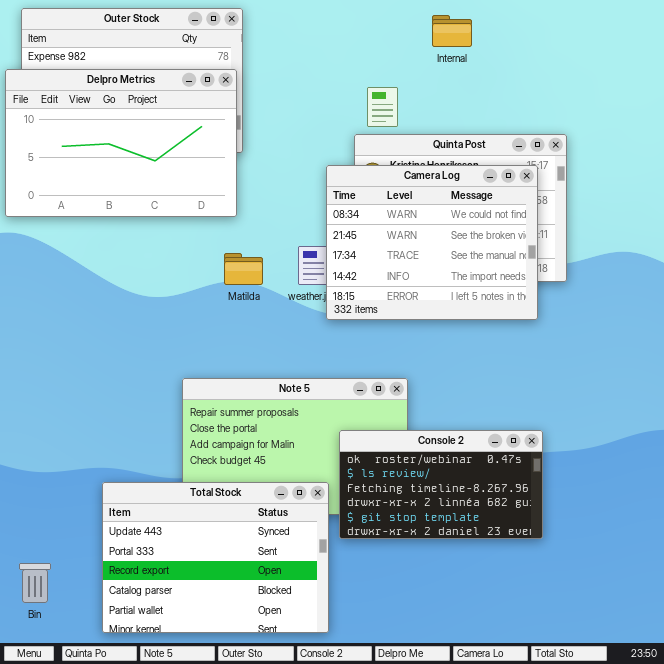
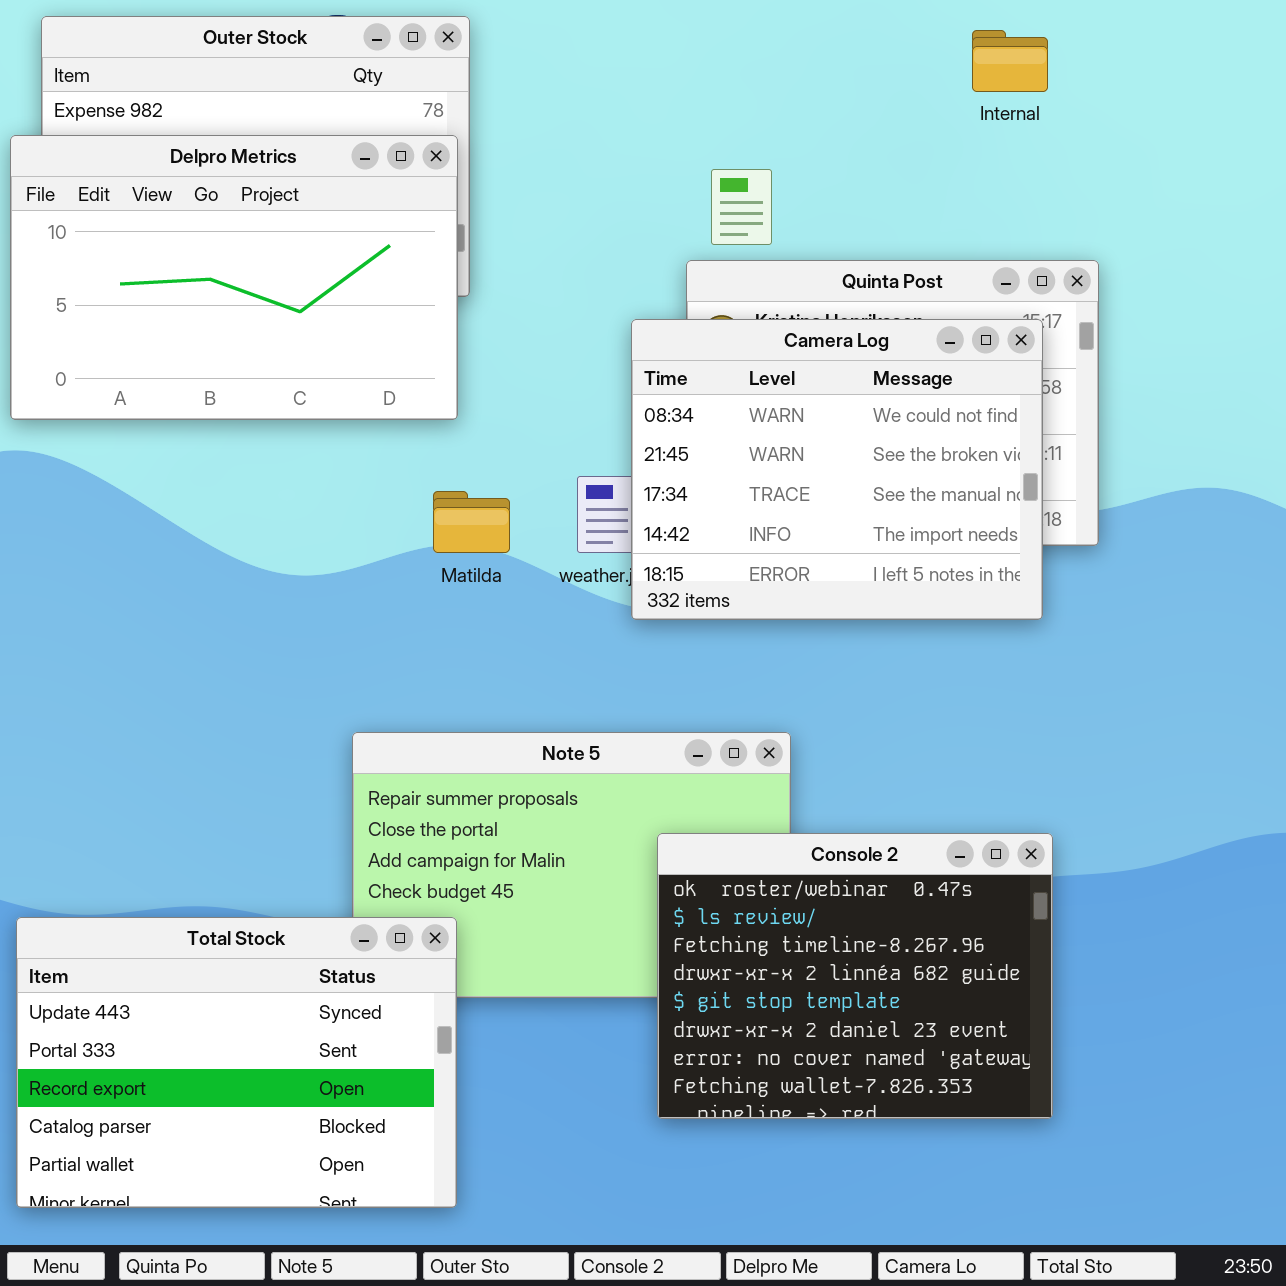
Internal: [432,15,472,47] -> [972,30,1048,92], moved
Console 2: [339,430,543,539] -> [657,833,1053,1119], resized
Total Stock: [102,482,329,633] -> [16,917,457,1208], moved

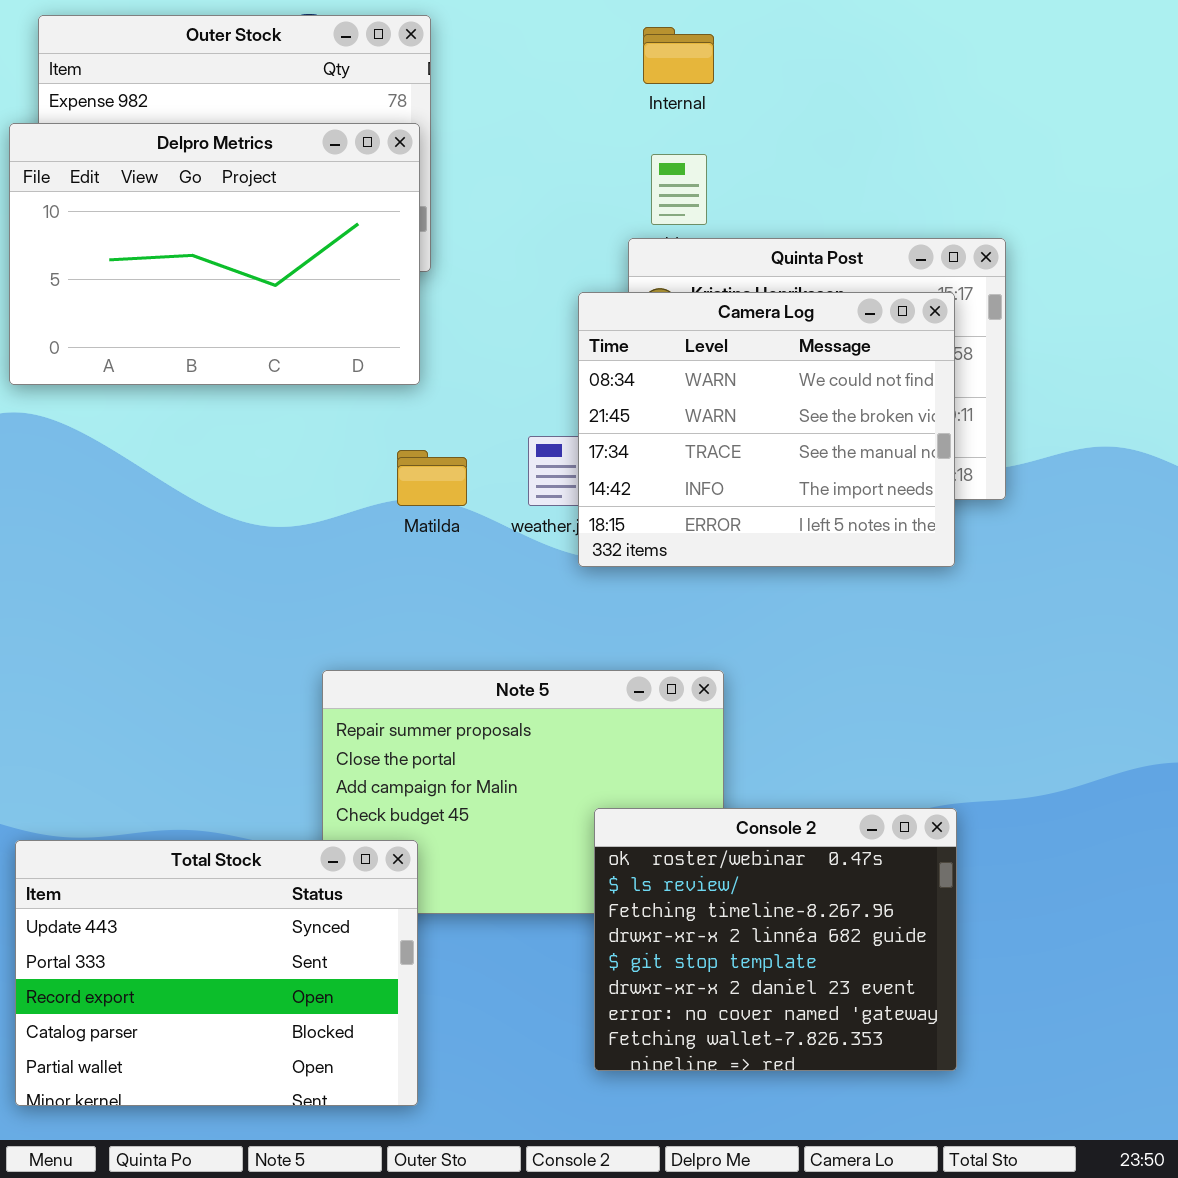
Internal: [972,30,1048,92] -> [643,27,714,84], moved
Console 2: [657,833,1053,1119] -> [594,808,957,1071], moved

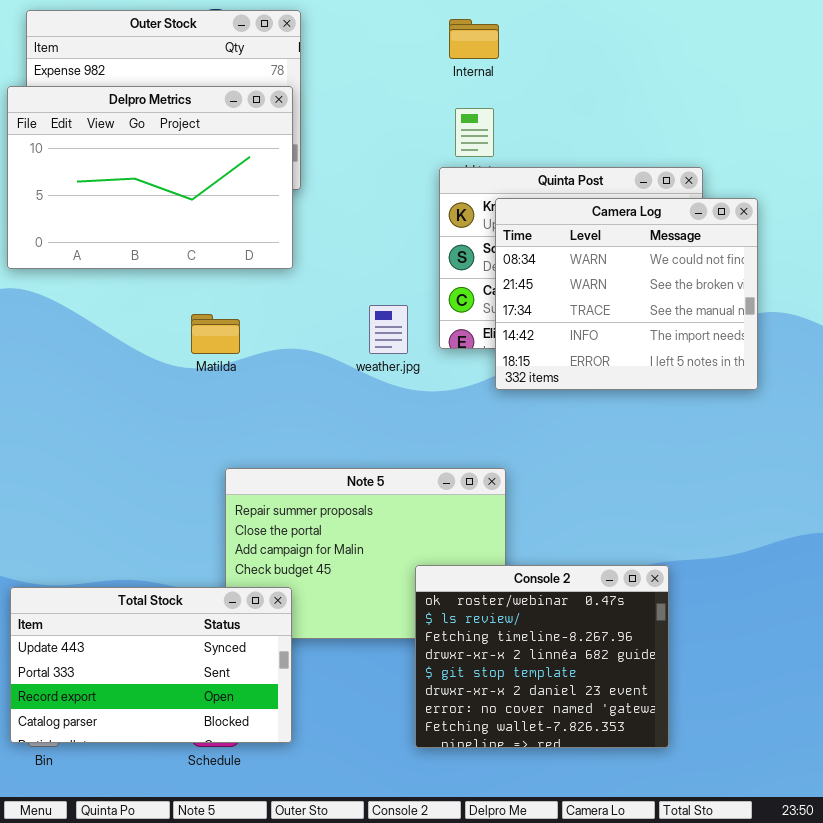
Camera Log: [578,292,955,567] -> [495,198,758,390], moved
Matilda: [397,450,467,506] -> [191,314,240,354], moved
Total Stock: [15,840,418,1106] -> [10,587,292,743], resized

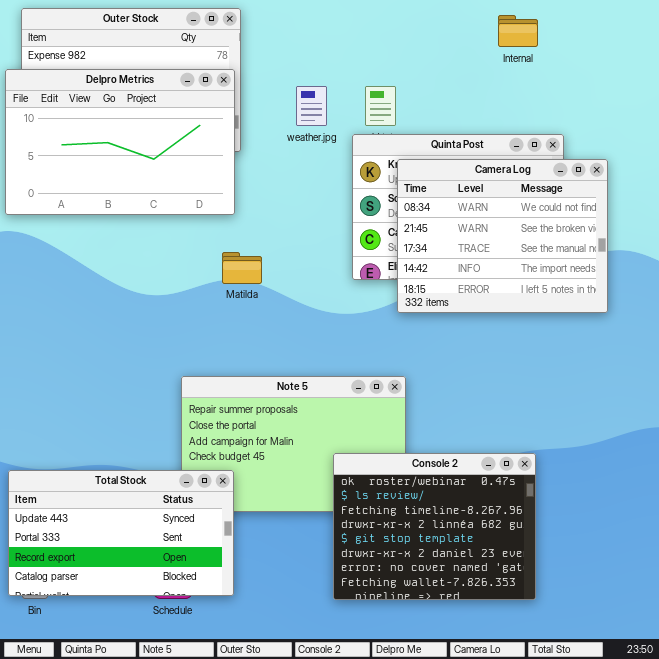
Internal: [449,19,499,59] -> [498,15,538,47], moved
weather.jpg: [369,305,408,354] -> [296,86,327,126], moved
Matilda: [191,314,240,354] -> [222,252,262,284], moved

